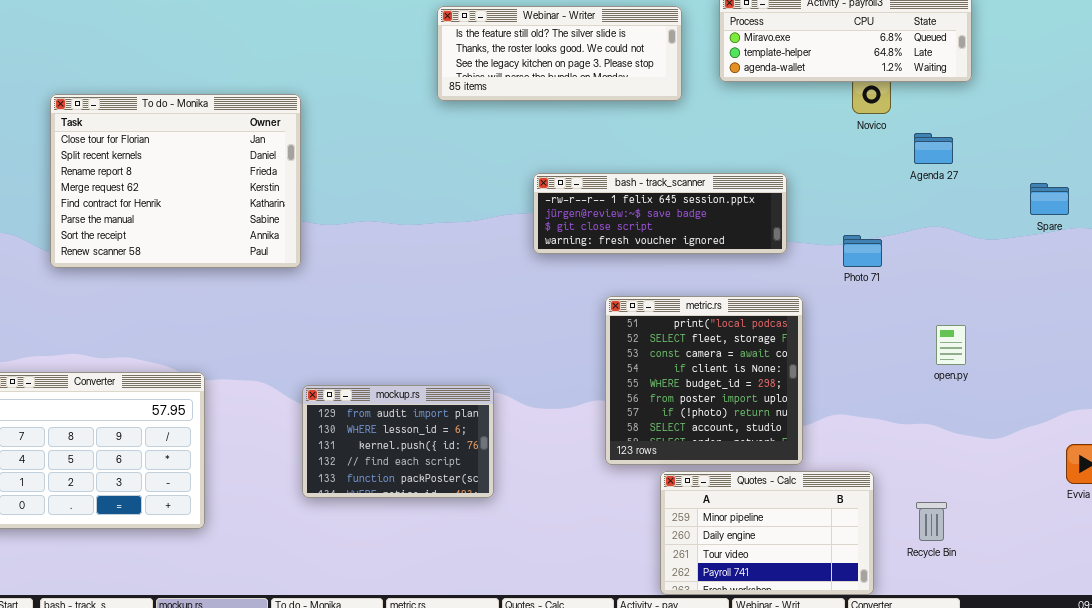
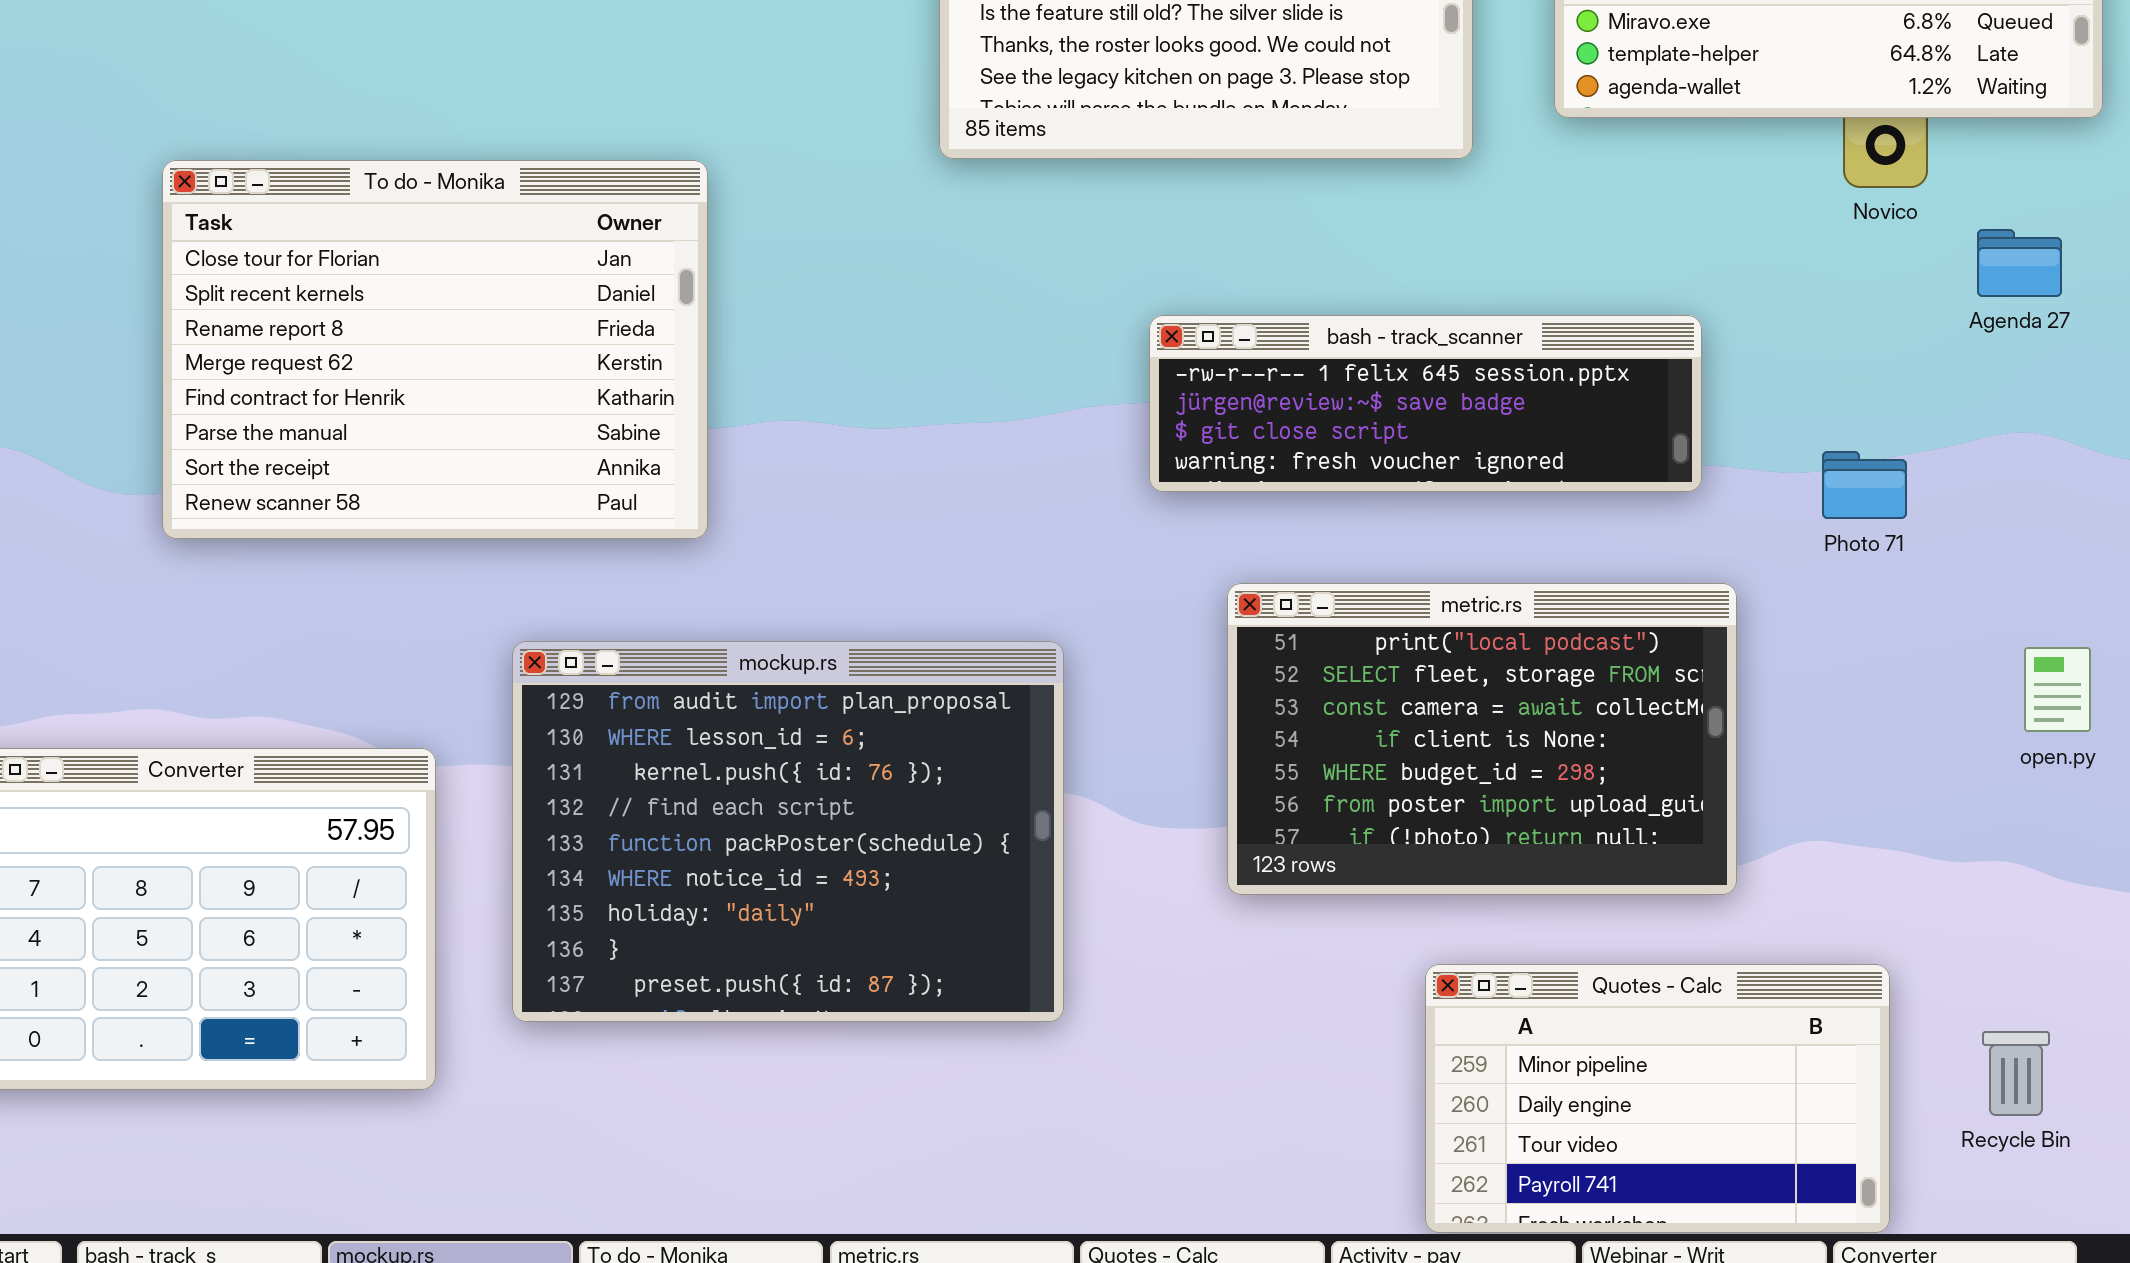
To do - Monika: [50,94,301,268] -> [162,160,708,539], moved
metric.rs: [605,296,803,465] -> [1227,583,1737,895], resized
mockup.rs: [302,385,494,498] -> [512,641,1064,1022], resized

